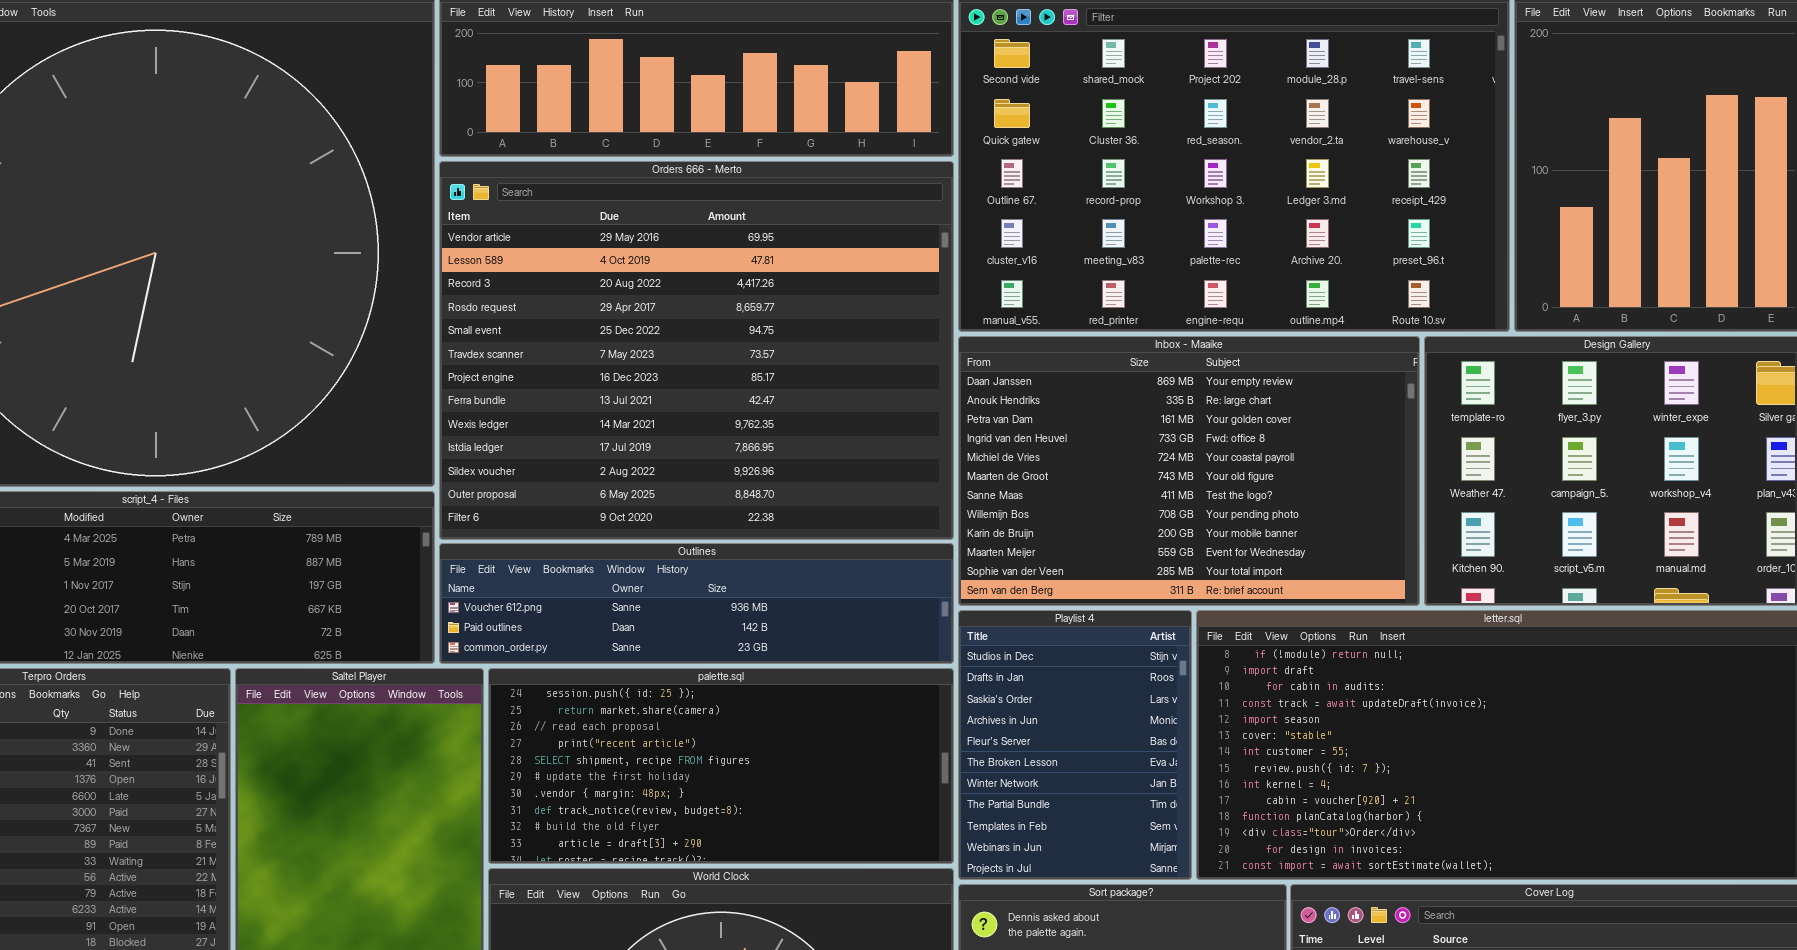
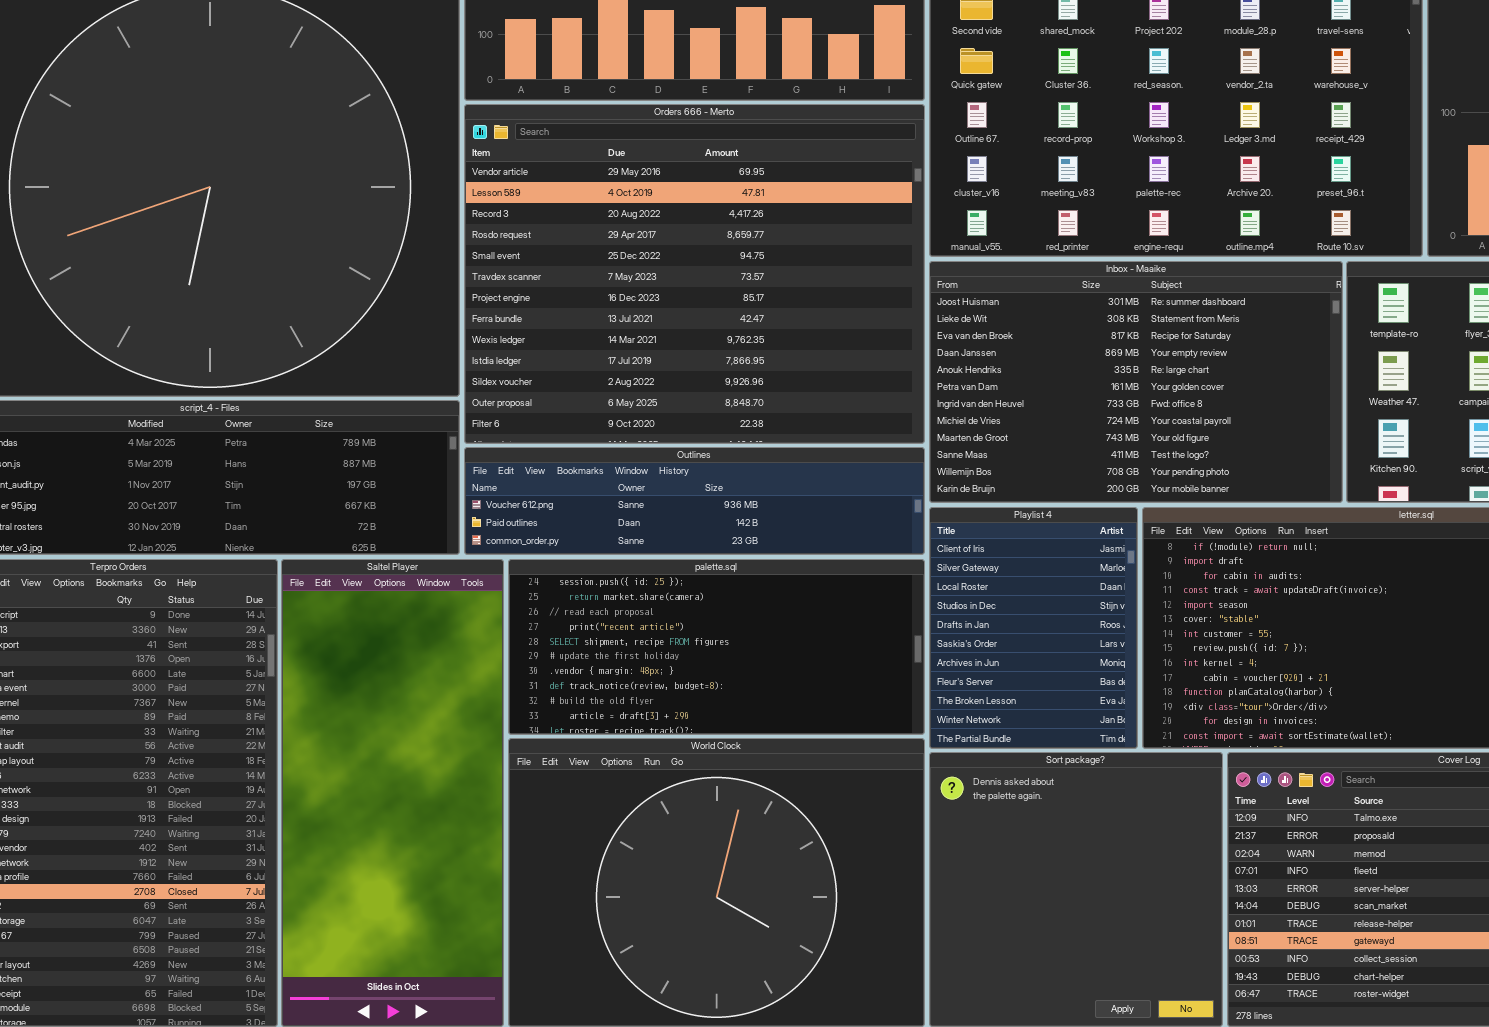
Inbox - Maaike: [958,336,1420,606] -> [929,261,1343,503], scrolled up 3 rows
Playlist 4: [958,610,1192,880] -> [929,507,1138,749], scrolled up 3 rows

